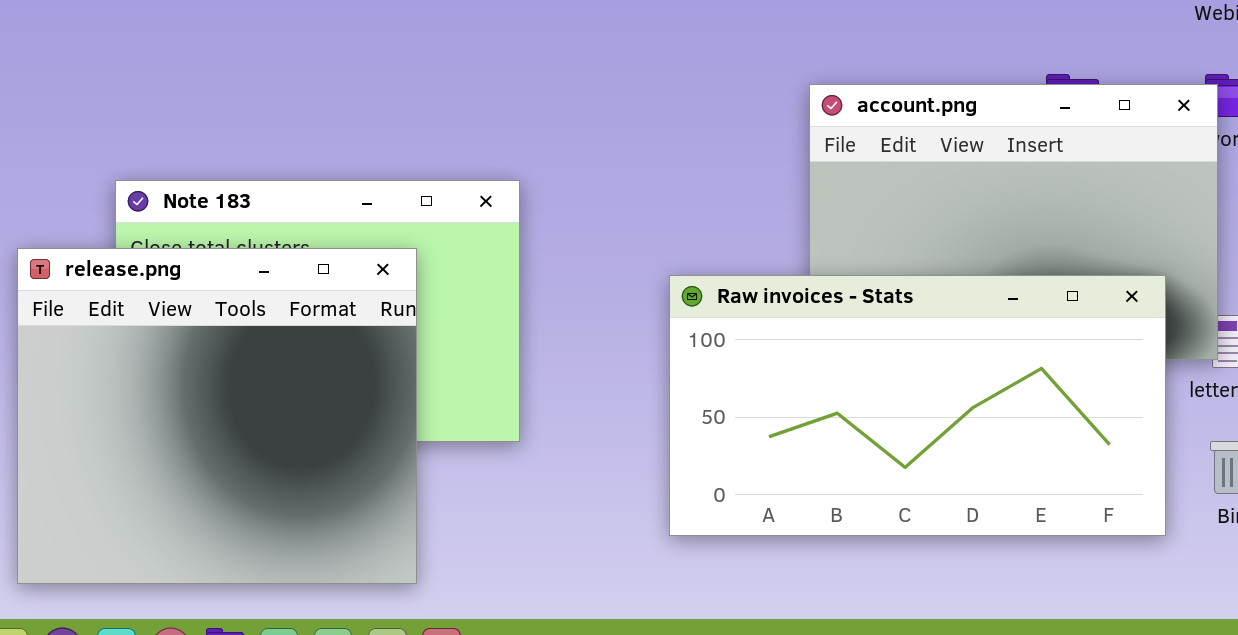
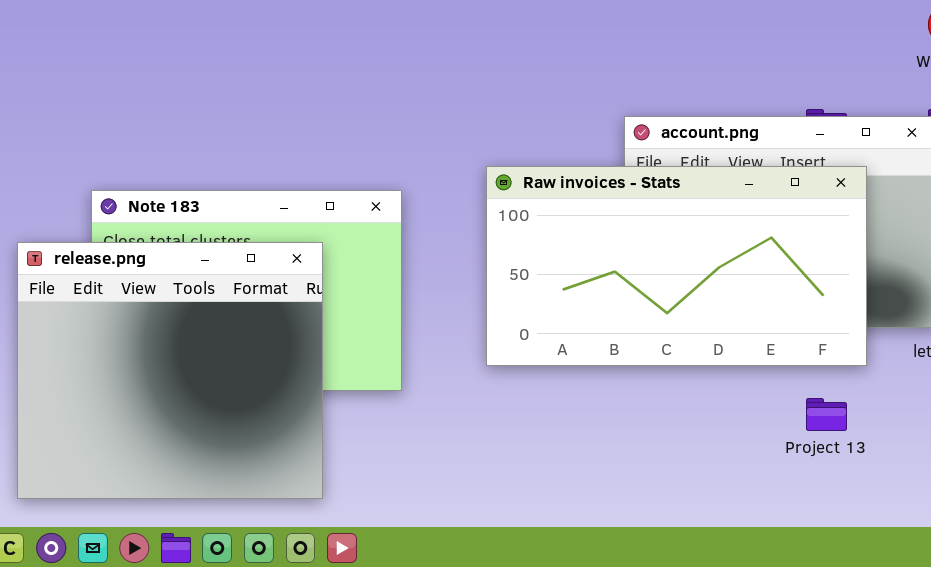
Raw invoices - Stats: [669,275,1166,536] -> [486,166,867,366], moved

